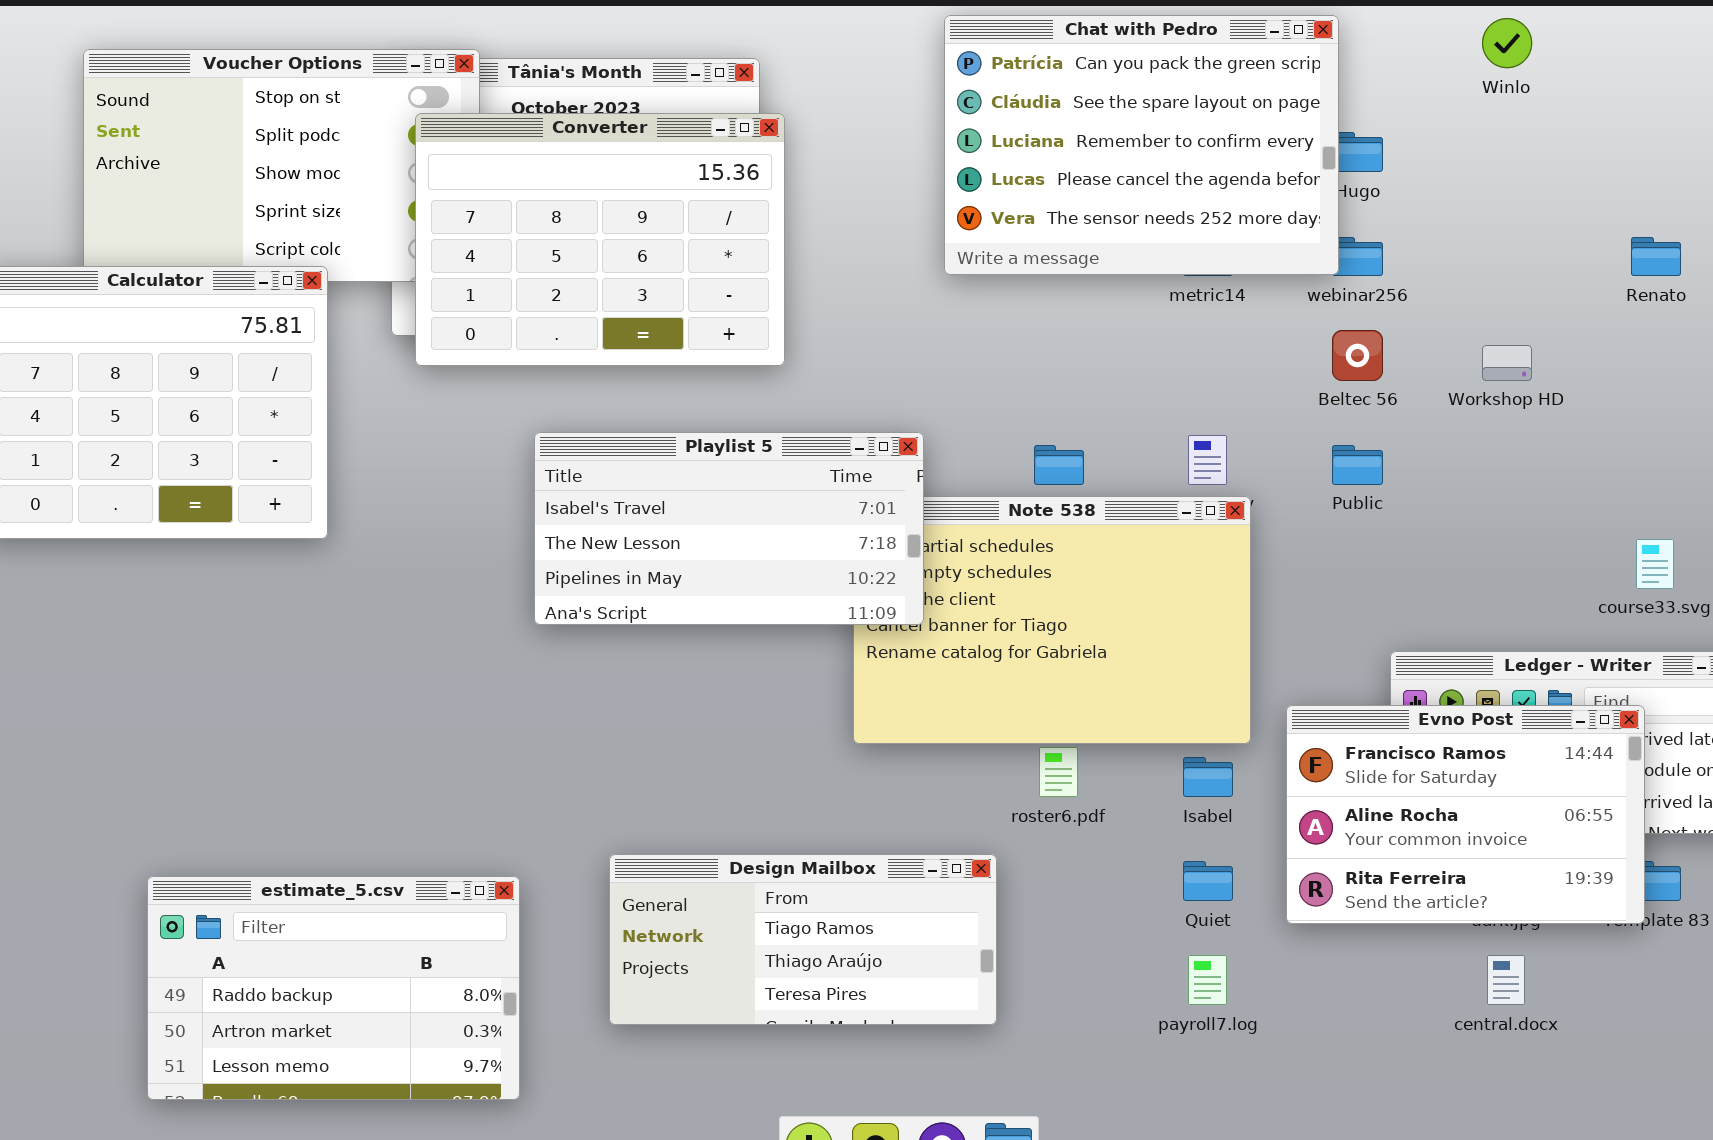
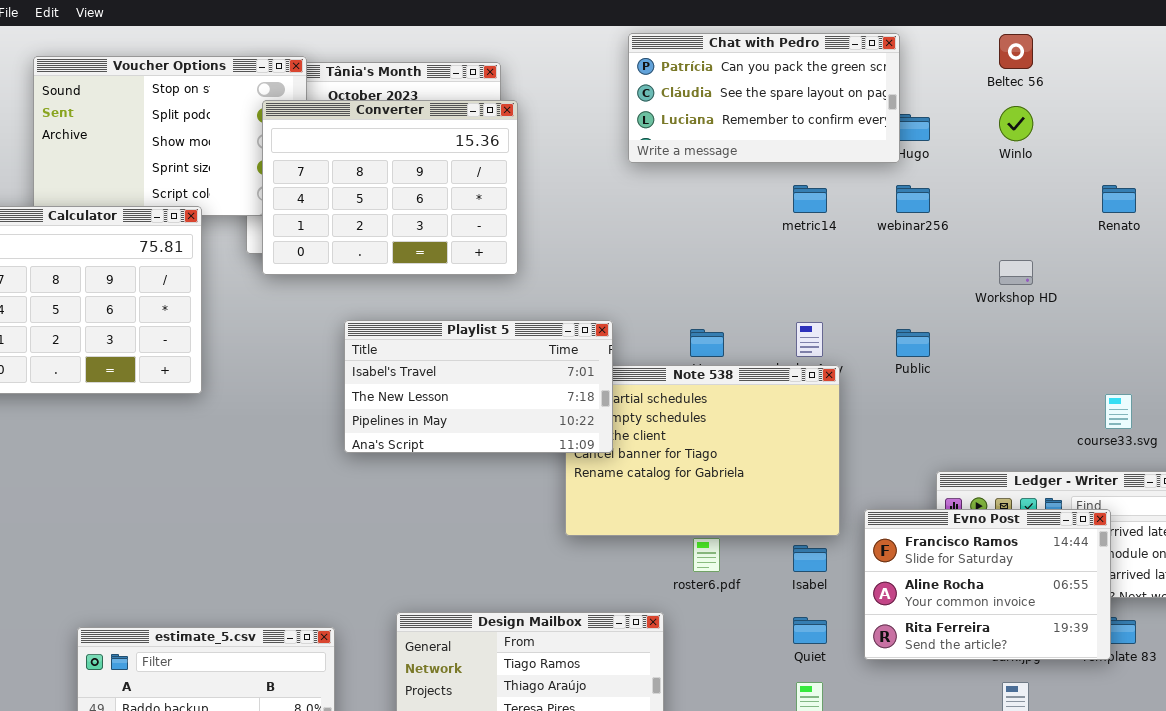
Chat with Pedro: [944,15,1339,275] -> [628,33,900,163], resized
Winlo: [1482,18,1532,68] -> [999,106,1033,141], moved
Beltec 56: [1332,330,1383,381] -> [999,34,1033,69], moved

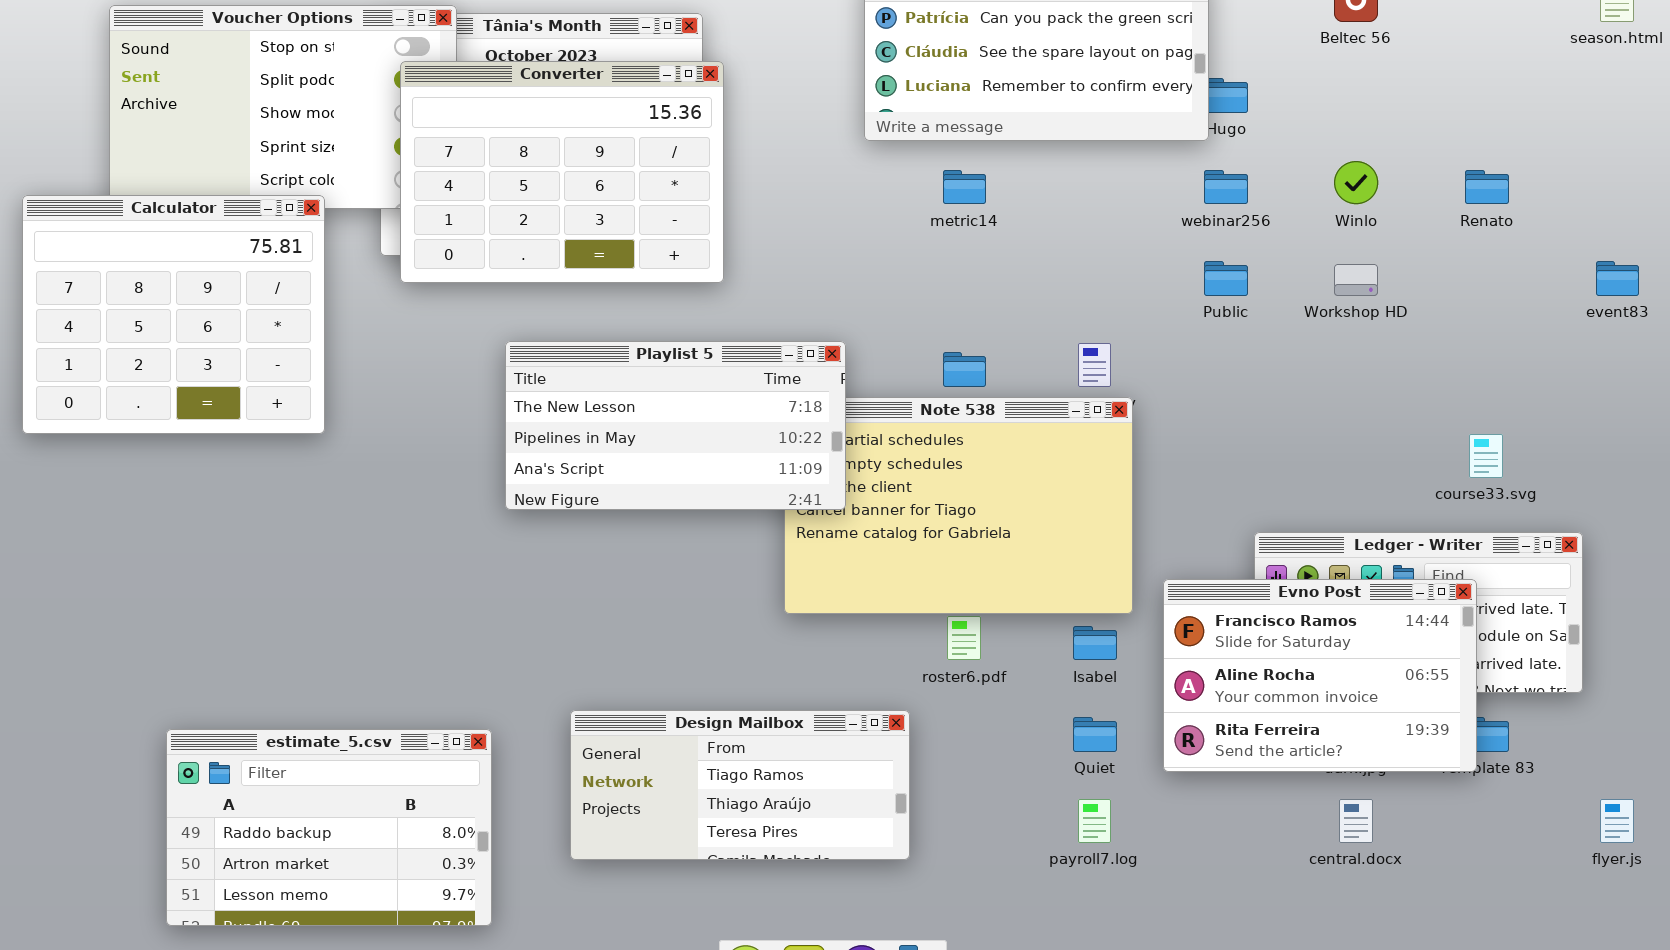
Winlo: [999,106,1033,141] -> [1334,161,1378,204], moved
metric14: [793,185,827,213] -> [943,170,986,204], moved
Playlist 5: [344,320,613,453] -> [505,341,846,510], scrolled down 1 row
Public: [896,329,930,357] -> [1204,261,1248,296], moved

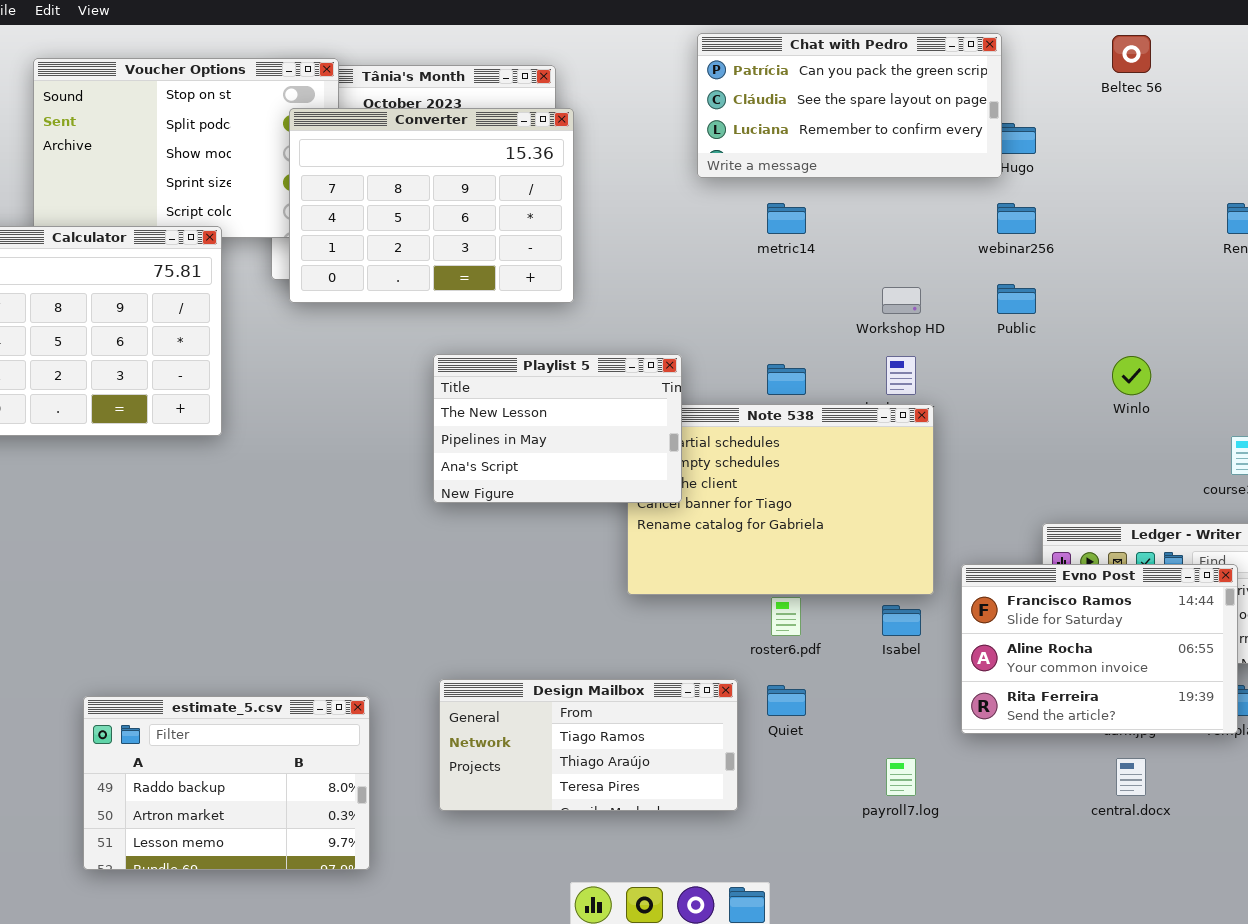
Winlo: [1334,161,1378,204] -> [1112,356,1151,395], moved
Workshop HD: [1334,264,1378,296] -> [882,287,921,314], moved
Playlist 5: [505,341,846,510] -> [433,354,682,503], resized
Quiet: [1073,717,1117,752] -> [767,685,806,716], moved

